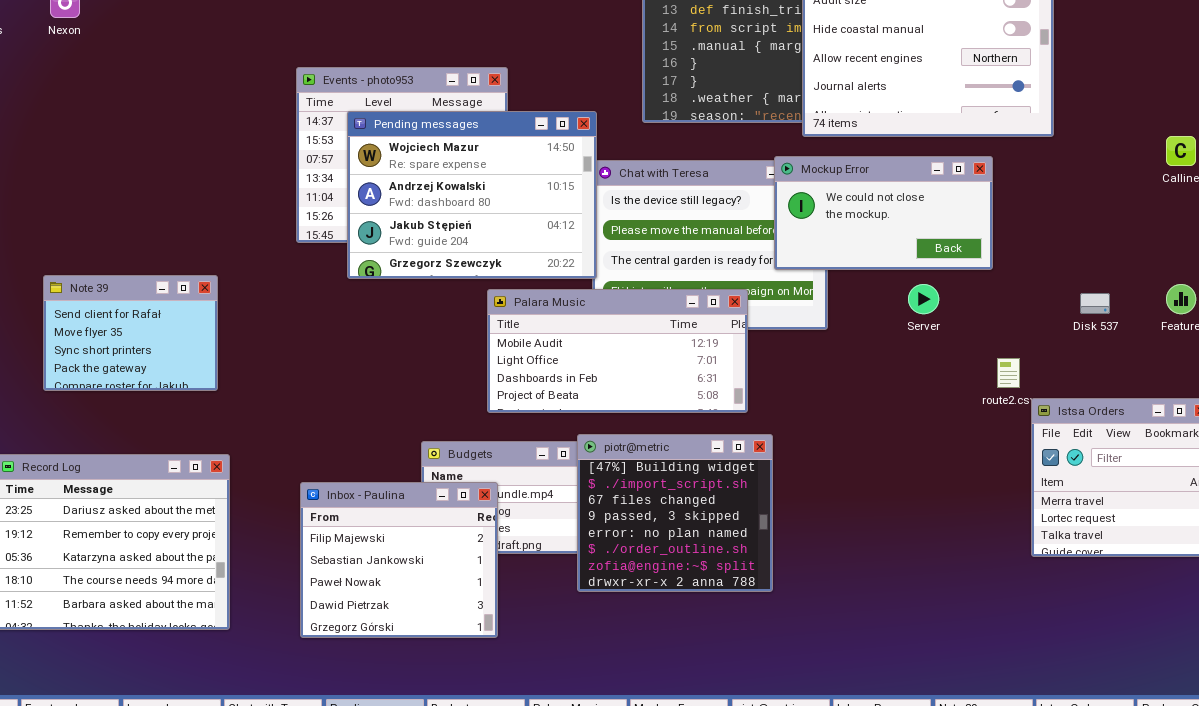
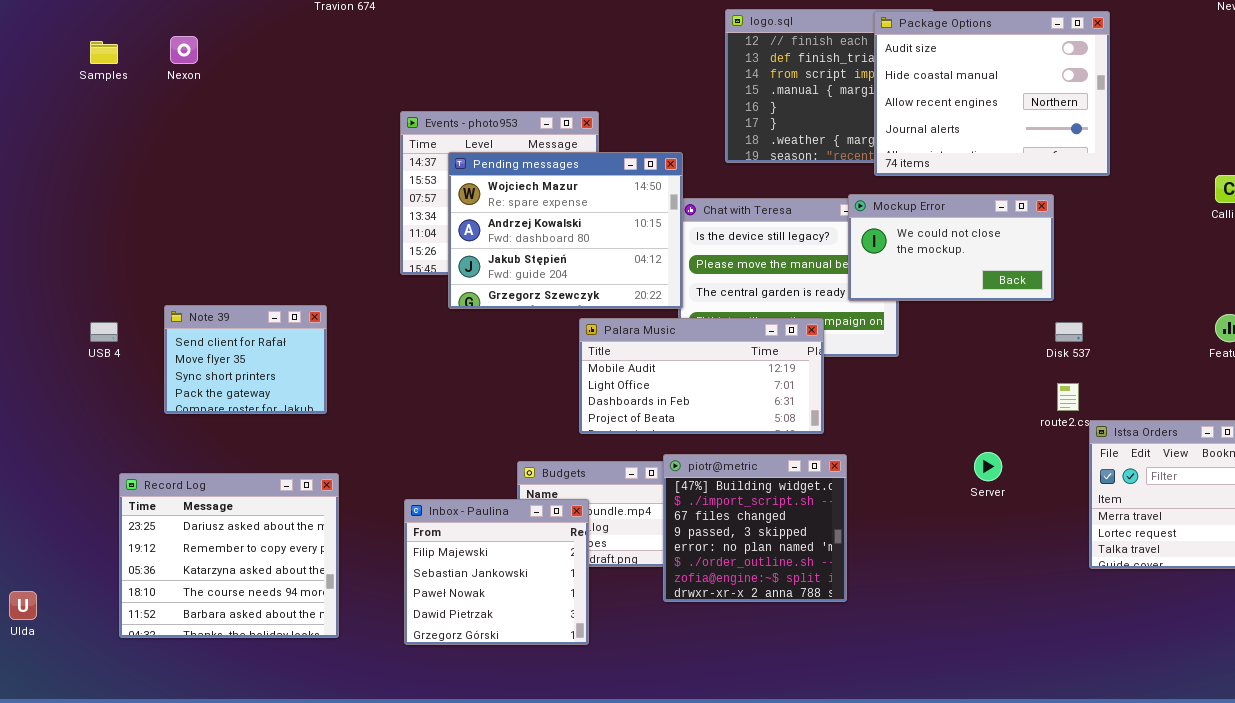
Server: [908,284,939,314] -> [974,452,1002,481], moved
Disk 537: [1080,293,1110,314] -> [1055,322,1083,342], moved

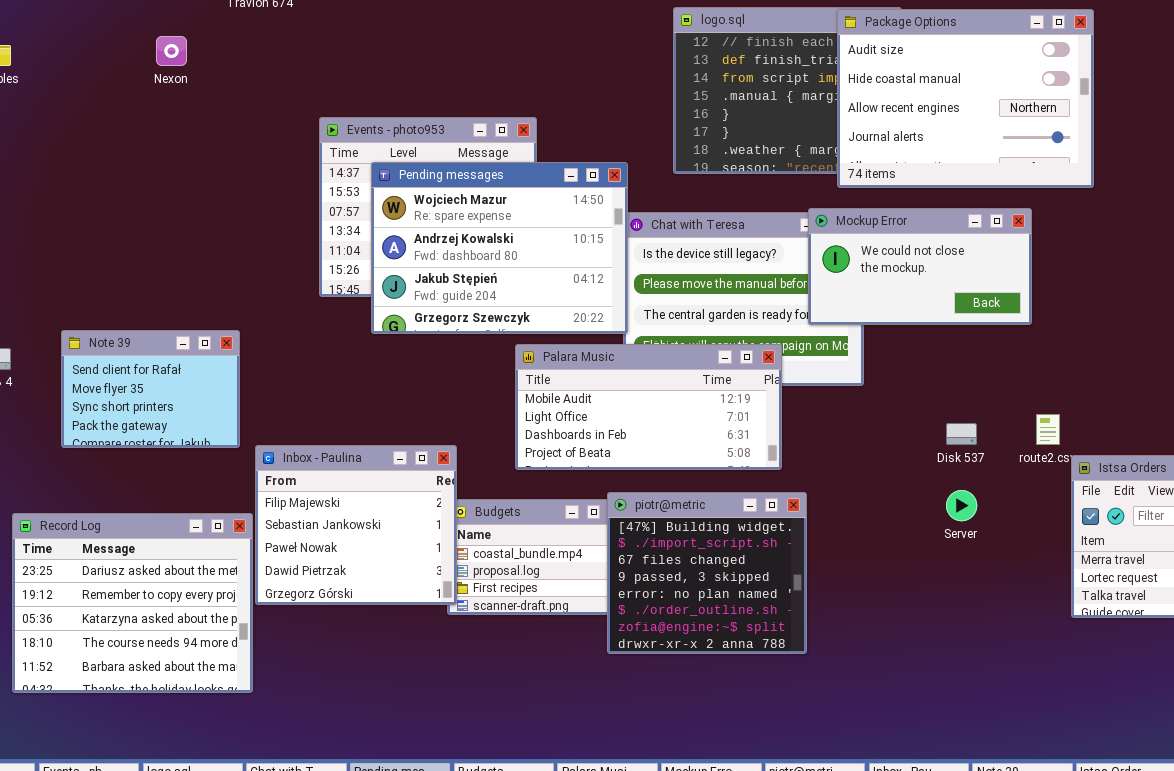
Nexon: [170,36,198,64] -> [156,36,187,66], moved
Disk 537: [1055,322,1083,342] -> [946,423,977,445], moved
Inbox - Paulina: [404,499,589,645] -> [255,445,457,605], moved

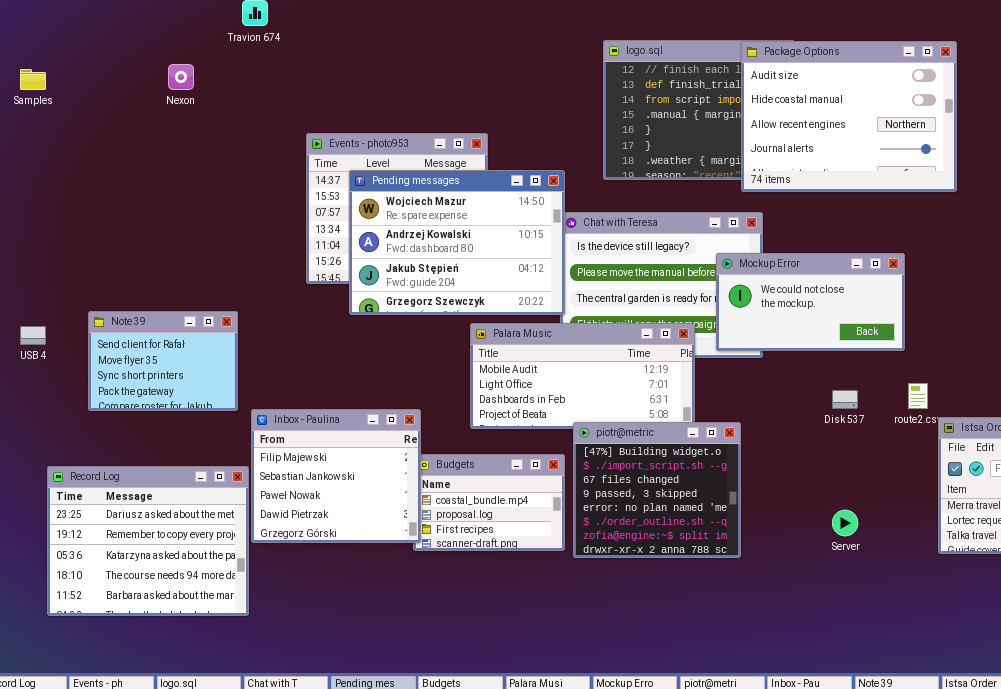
Mockup Error: [808,208,1032,325] -> [716,253,905,351], moved
Server: [946,490,977,521] -> [832,510,858,536], moved
piotr@metric: [607,492,807,654] -> [573,422,741,558], moved

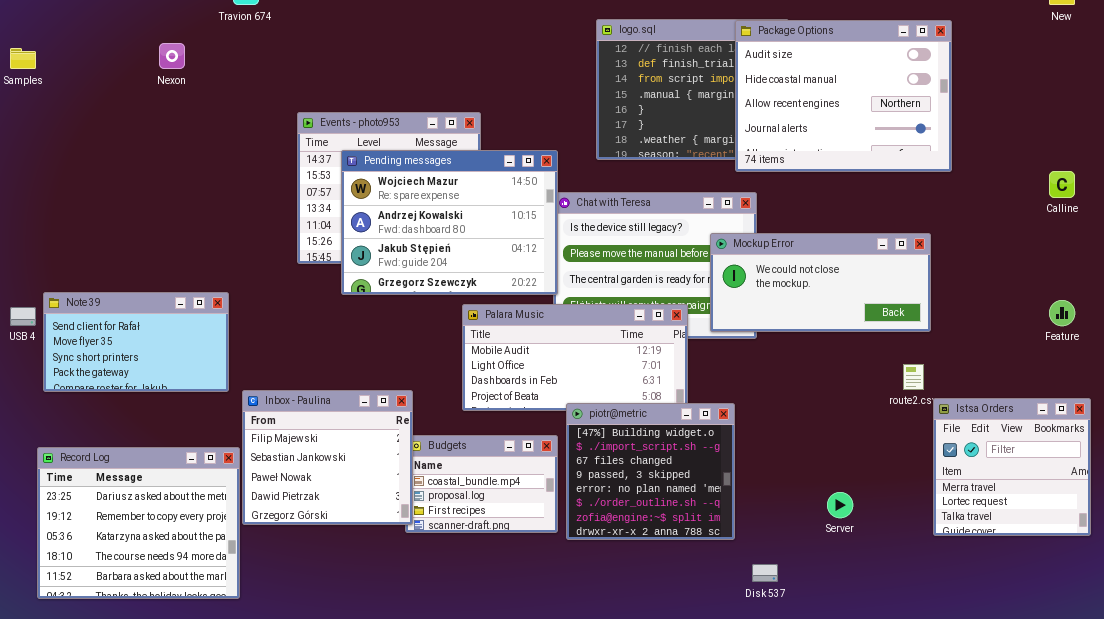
Mockup Error: [716,253,905,351] -> [710,233,931,332], resized
Note 39: [88,311,238,411] -> [43,292,229,392], resized
Disk 537: [832,390,858,409] -> [752,564,778,582], moved

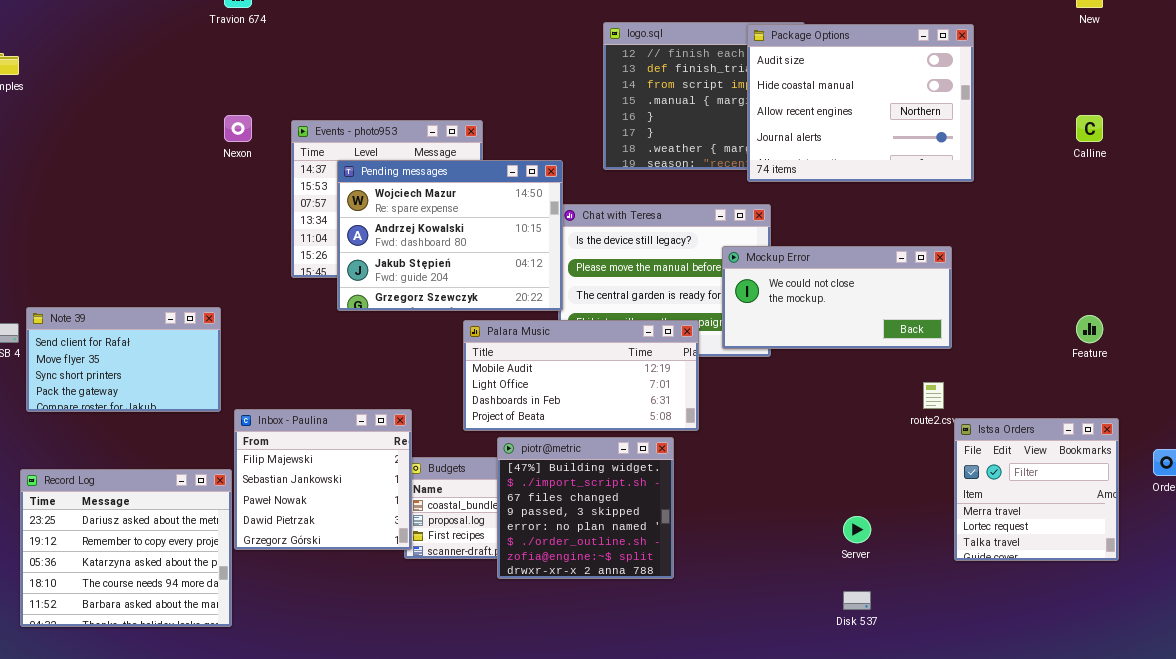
Nexon: [159,43,185,69] -> [224,115,252,142], moved
Calline: [1049,171,1075,198] -> [1076,115,1103,142], moved
piotr@metric: [566,403,735,540] -> [497,437,674,579], moved
Disk 537: [752,564,778,582] -> [843,591,871,610], moved

